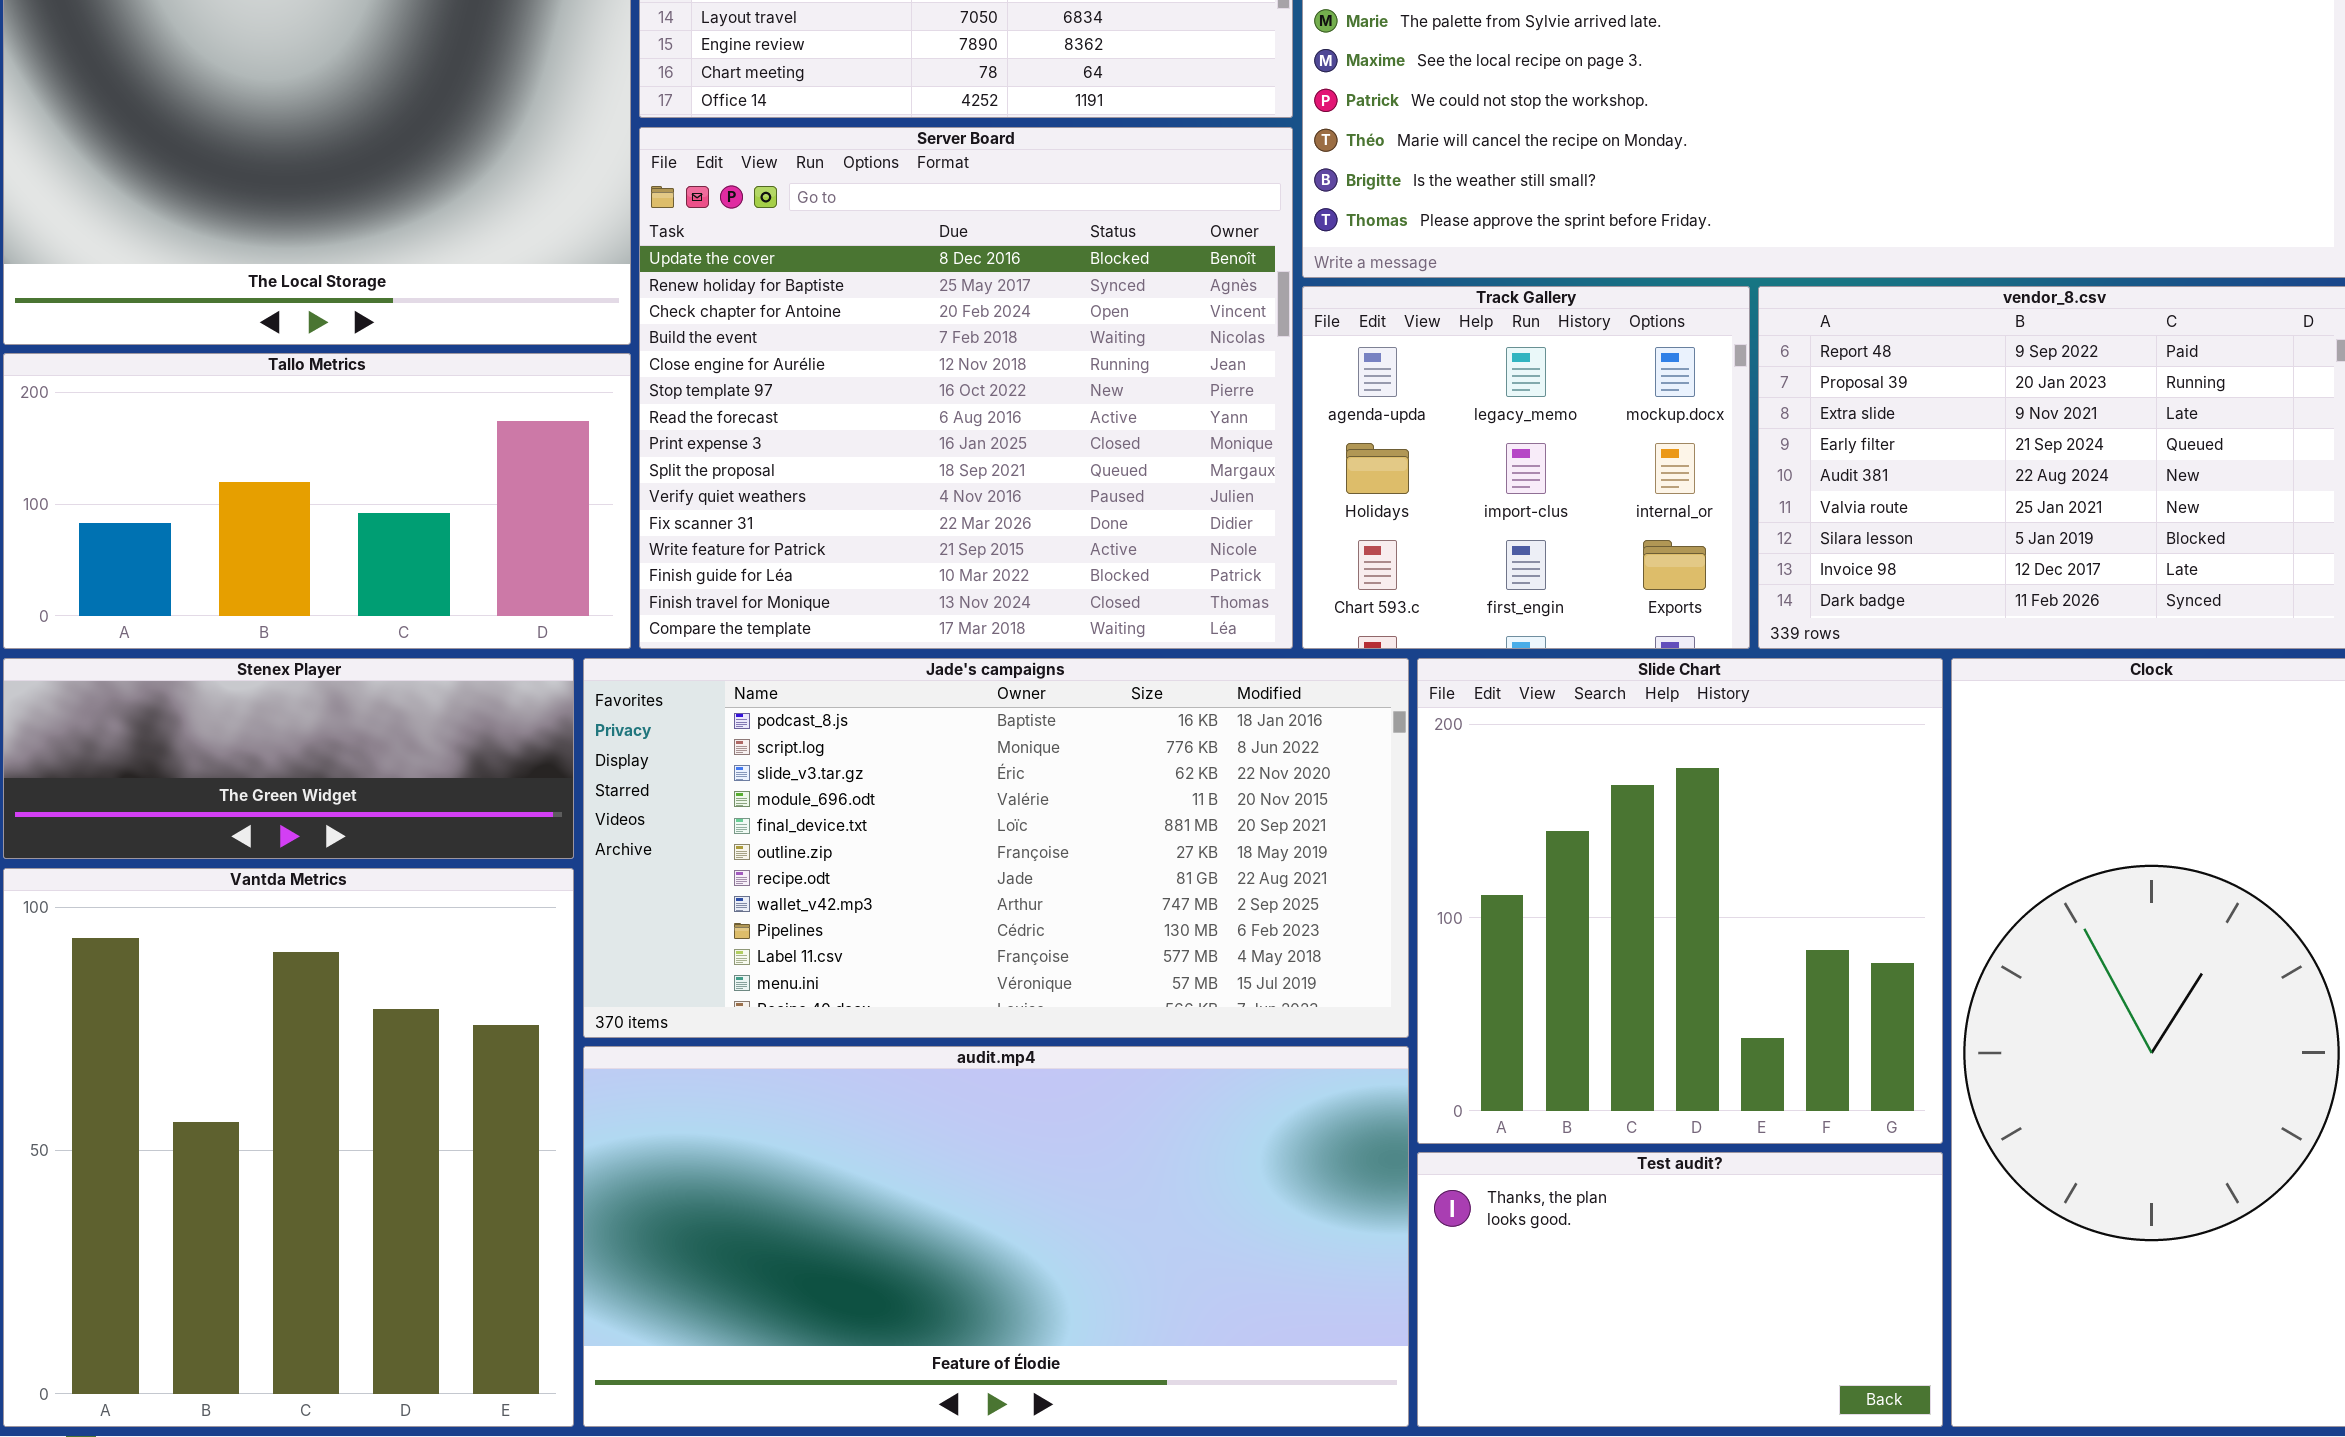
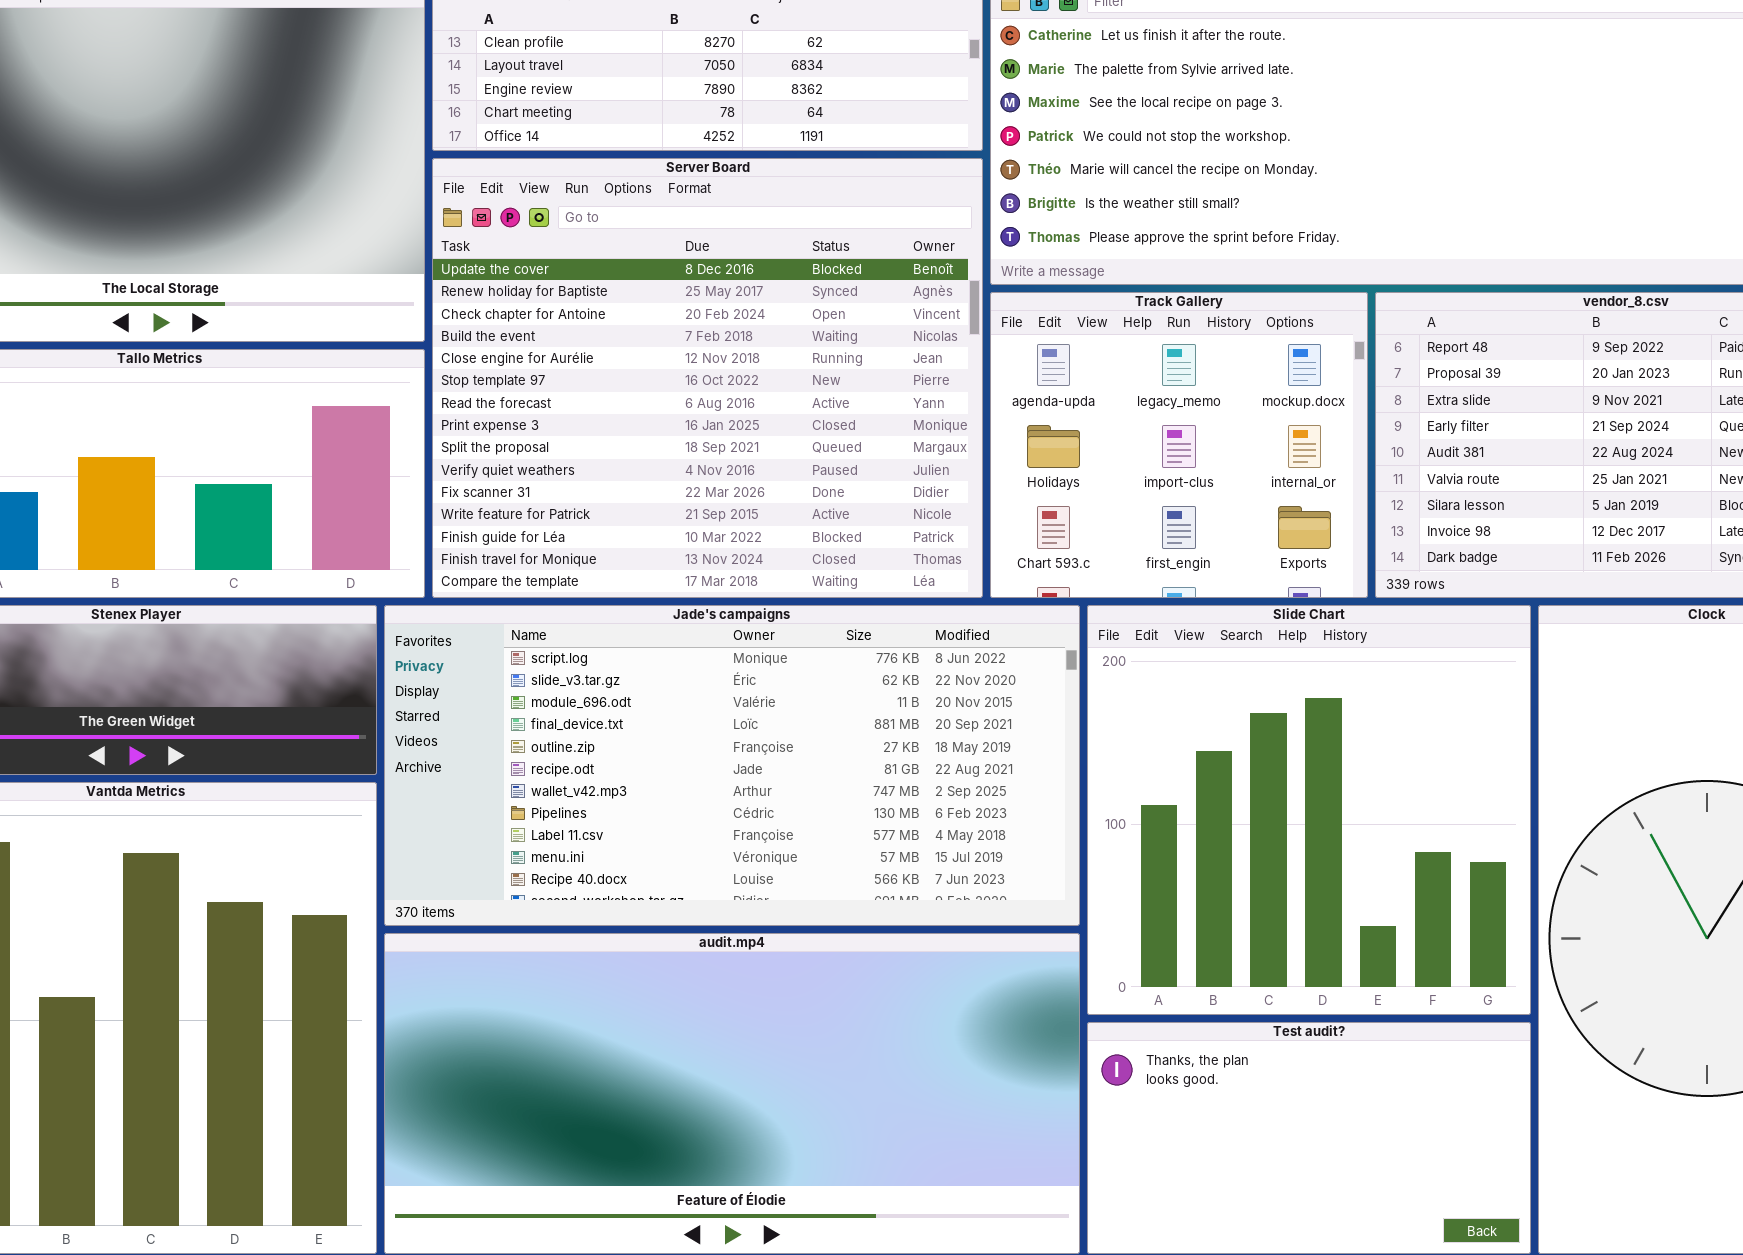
Jade's campaigns: [583,658,1409,1038] -> [384,605,1080,926], scrolled down 1 row

